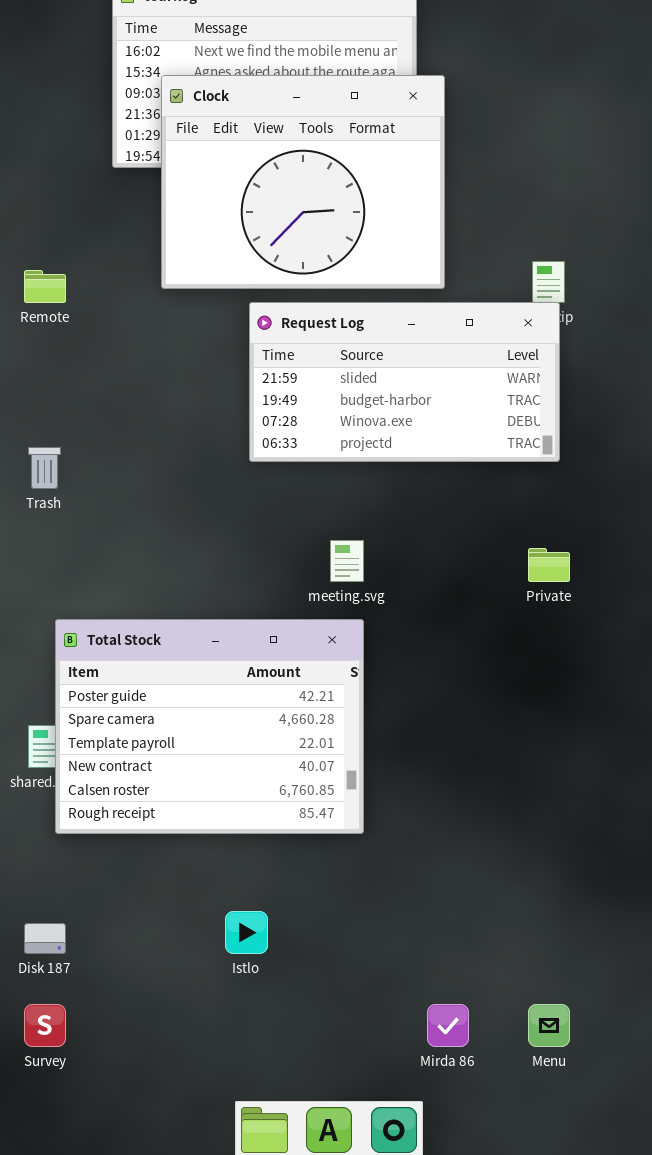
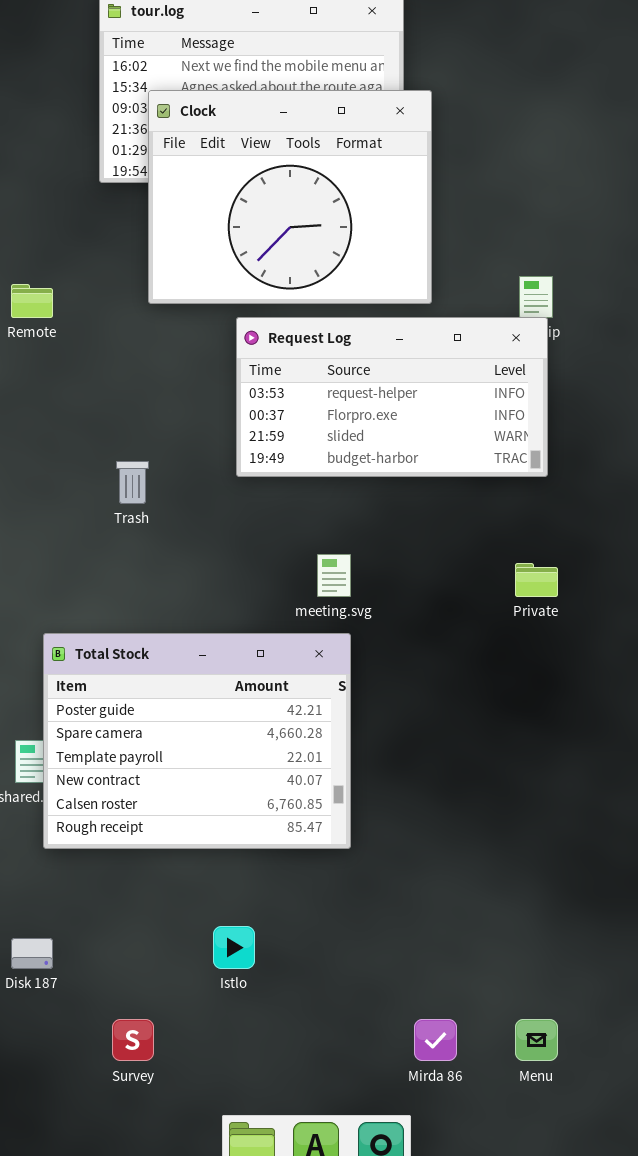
Request Log: [249,302,560,462] -> [236,317,548,477], scrolled up 2 rows
Trash: [28,447,61,489] -> [116,461,149,504], moved
Survey: [24,1004,66,1047] -> [112,1019,154,1061], moved

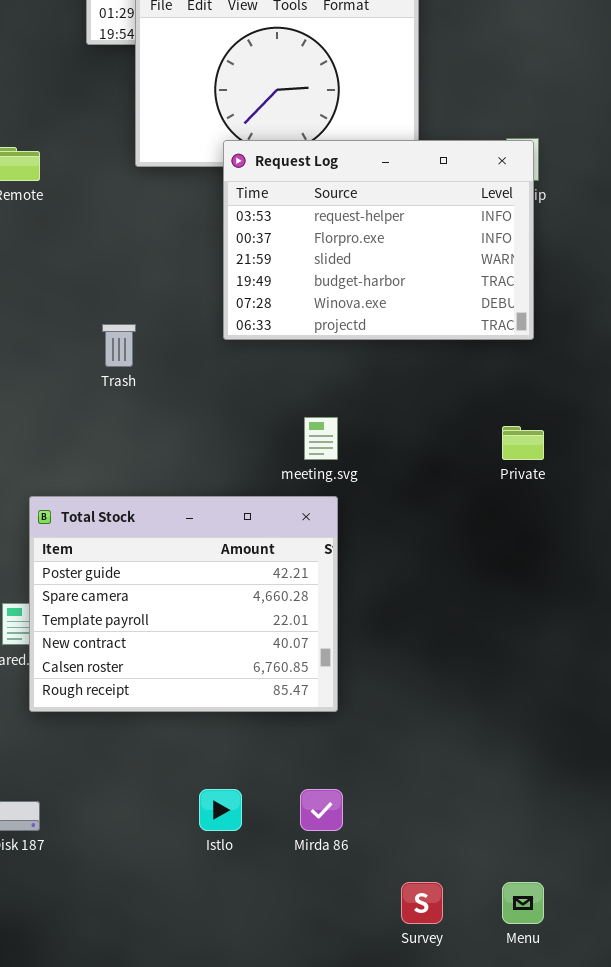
Request Log: [236,317,548,477] -> [223,140,534,340], resized
Survey: [112,1019,154,1061] -> [401,882,443,924], moved
Mirda 86: [414,1019,457,1061] -> [300,789,343,831], moved

